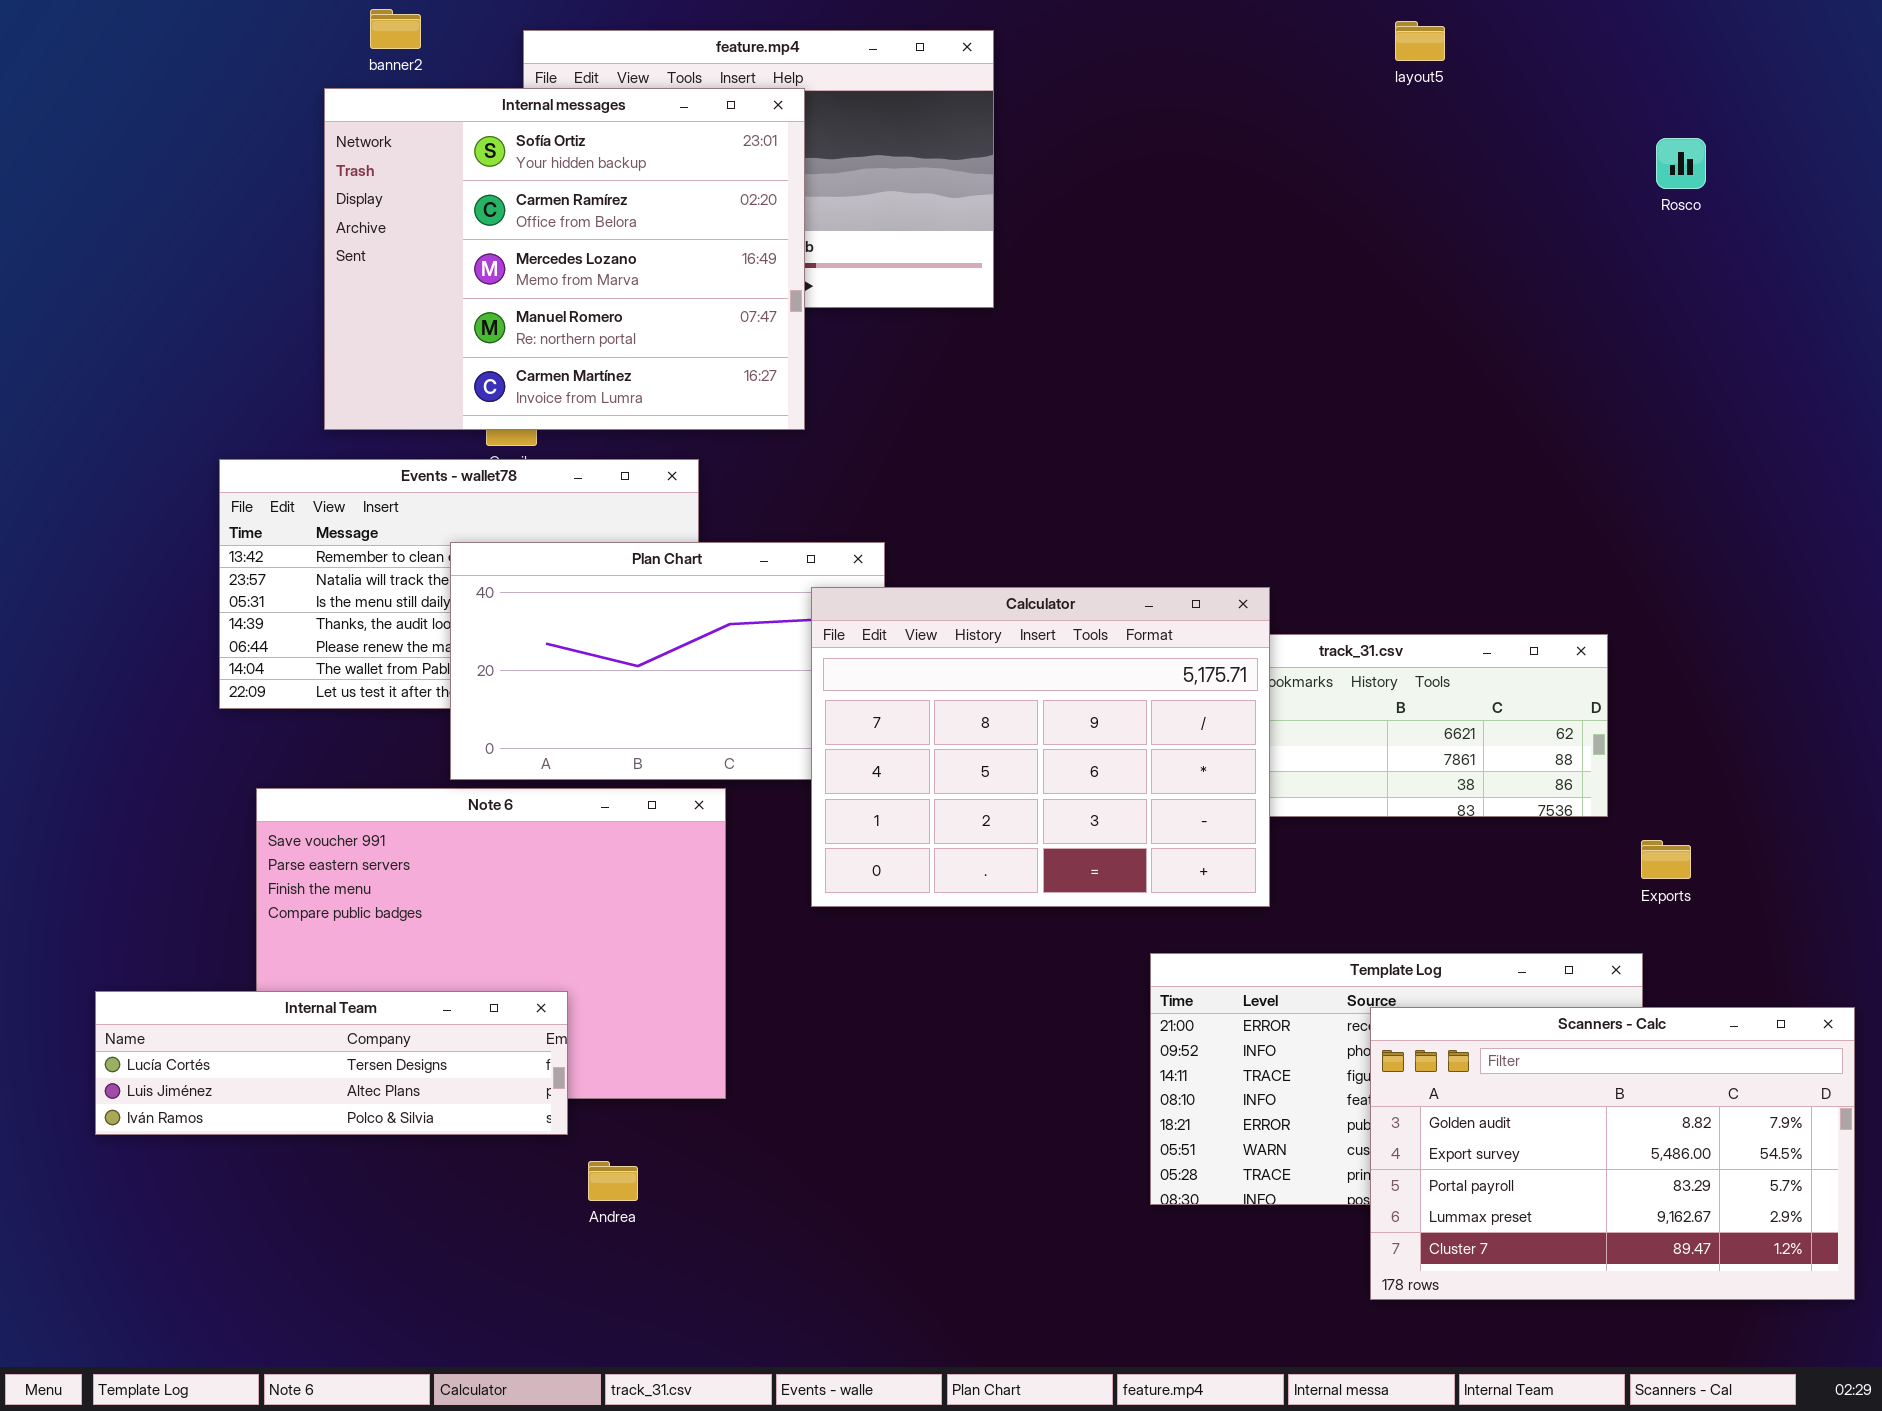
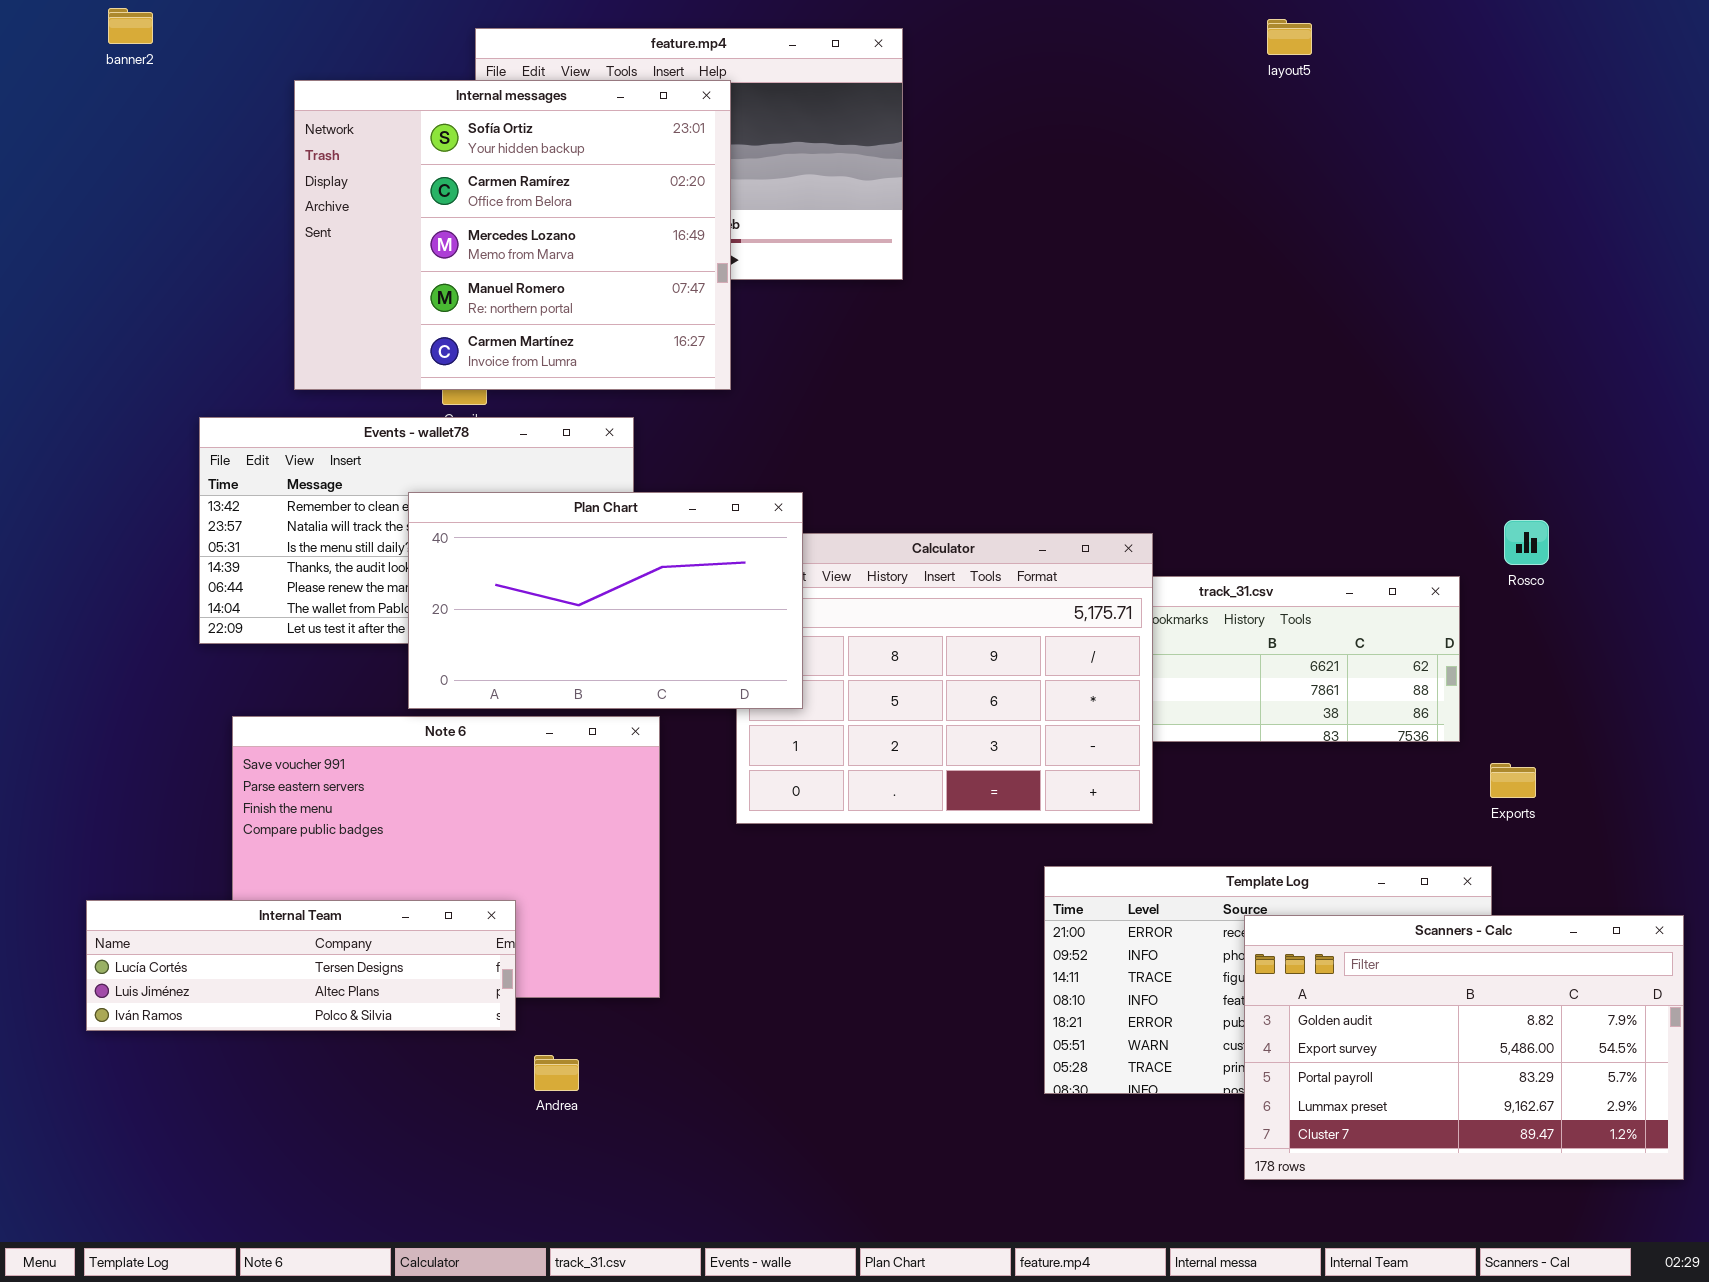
banner2: [370,9,421,49] -> [108,8,153,44], moved
Rosco: [1656,138,1706,189] -> [1504,520,1549,565], moved
Plan Chart: [450,542,885,780] -> [408,492,803,709], raised

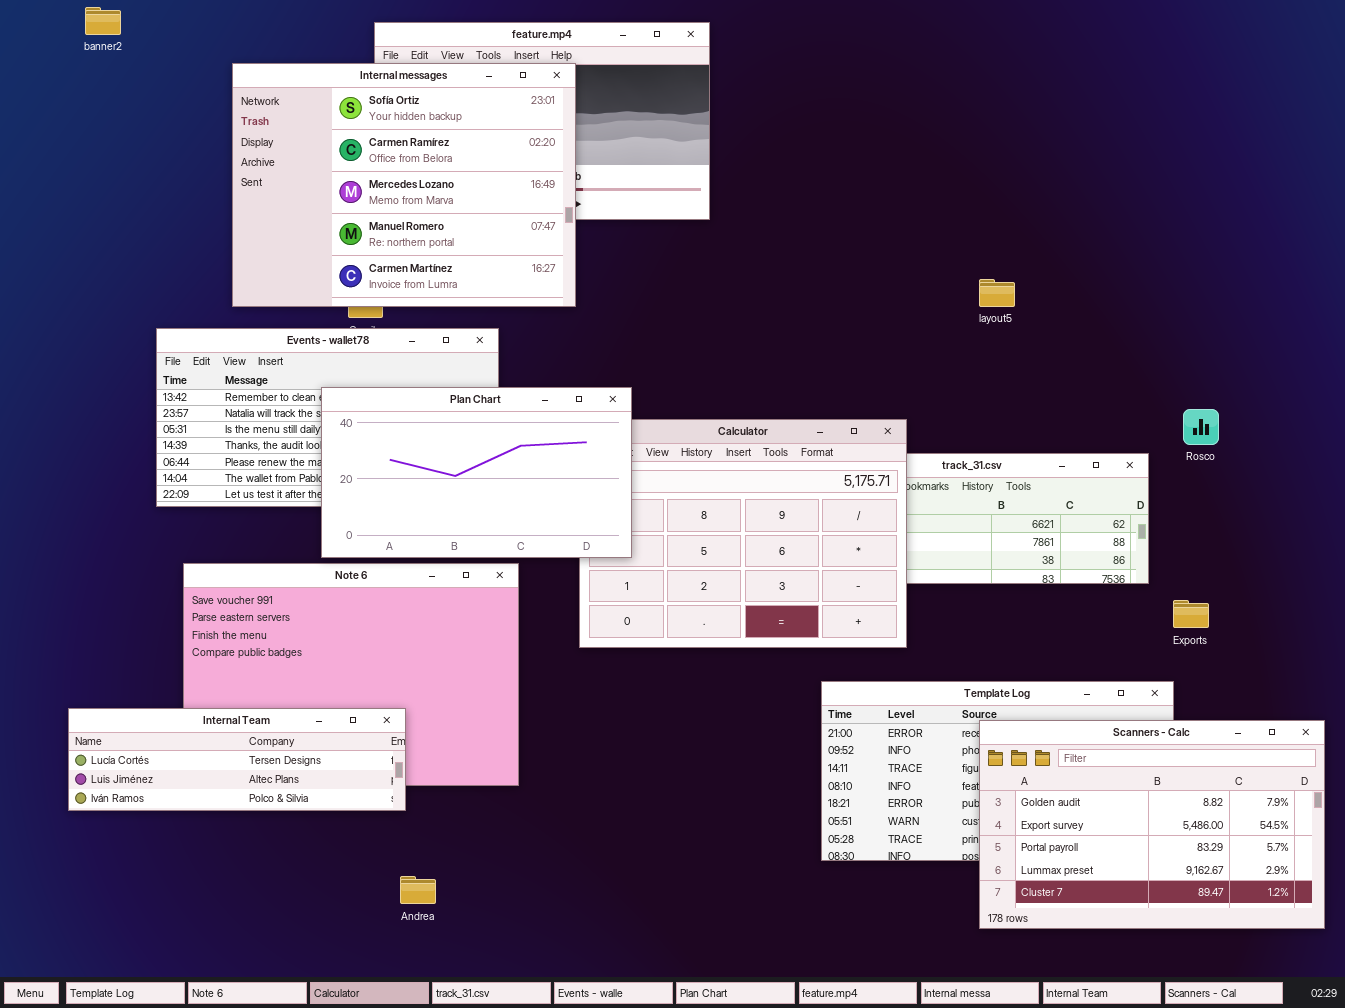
layout5: [1267,19,1312,55] -> [979,279,1015,307], moved
Andrea: [534,1055,579,1091] -> [400,876,436,904], moved

